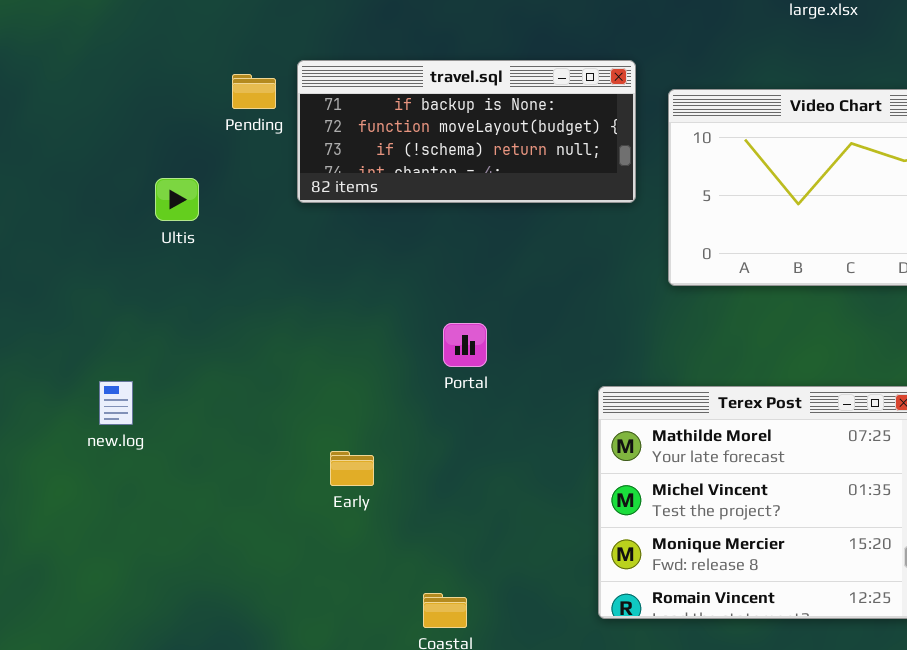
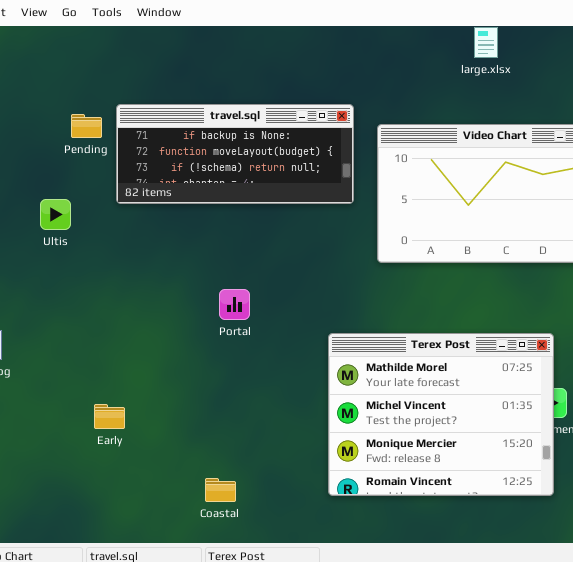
Ultis: [155,178,199,221] -> [40,199,71,230], moved
Early: [330,451,374,486] -> [94,404,125,429], moved

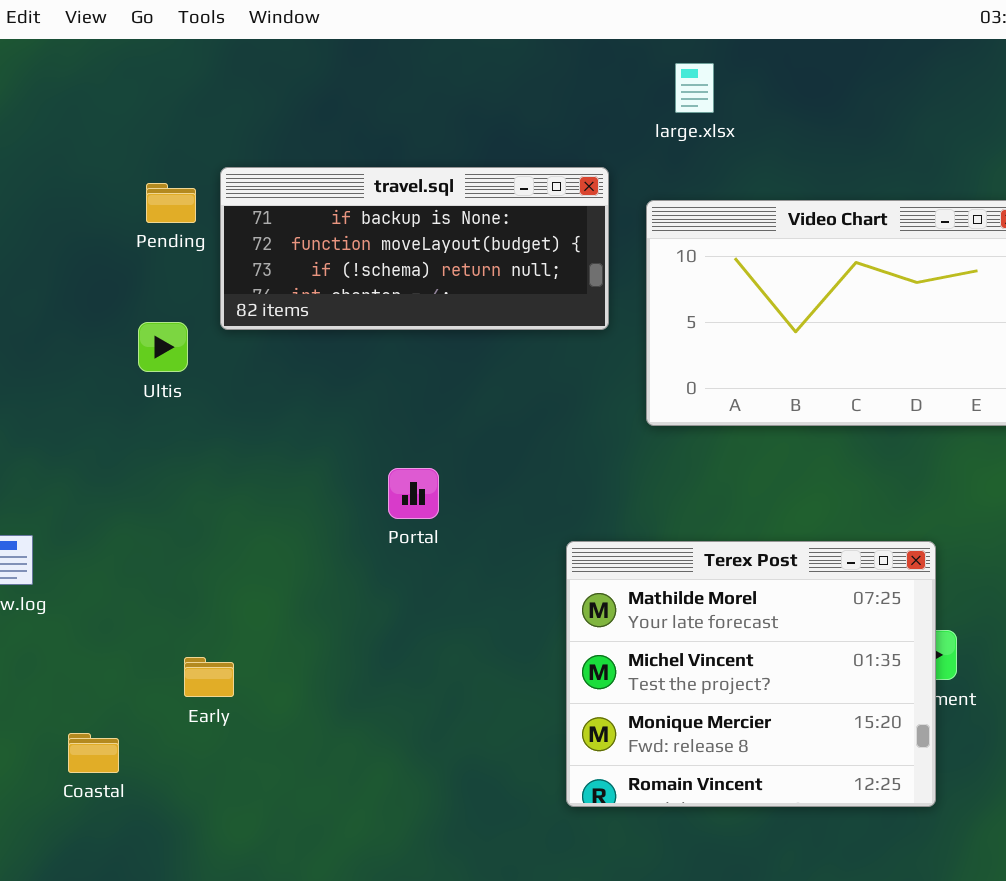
large.xlsx: [474,27,498,58] -> [675,63,714,113], moved
Ultis: [40,199,71,230] -> [138,322,188,372], moved
Coastal: [205,478,236,502] -> [68,733,119,773], moved

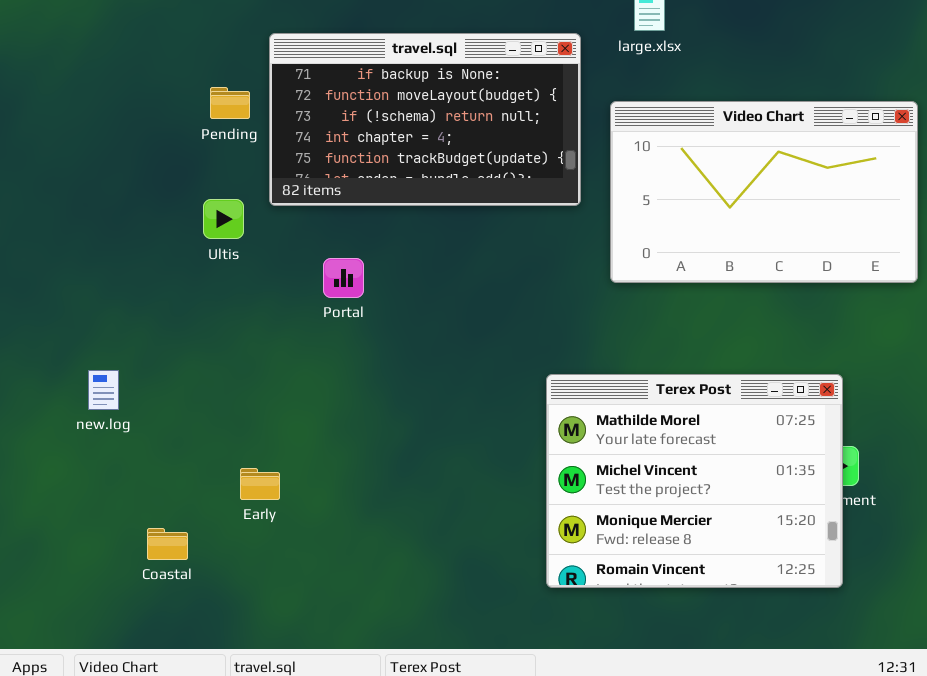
travel.sql: [220,167,609,330] -> [269,33,581,206], resized
Portal: [388,468,439,519] -> [323,258,364,298], moved

